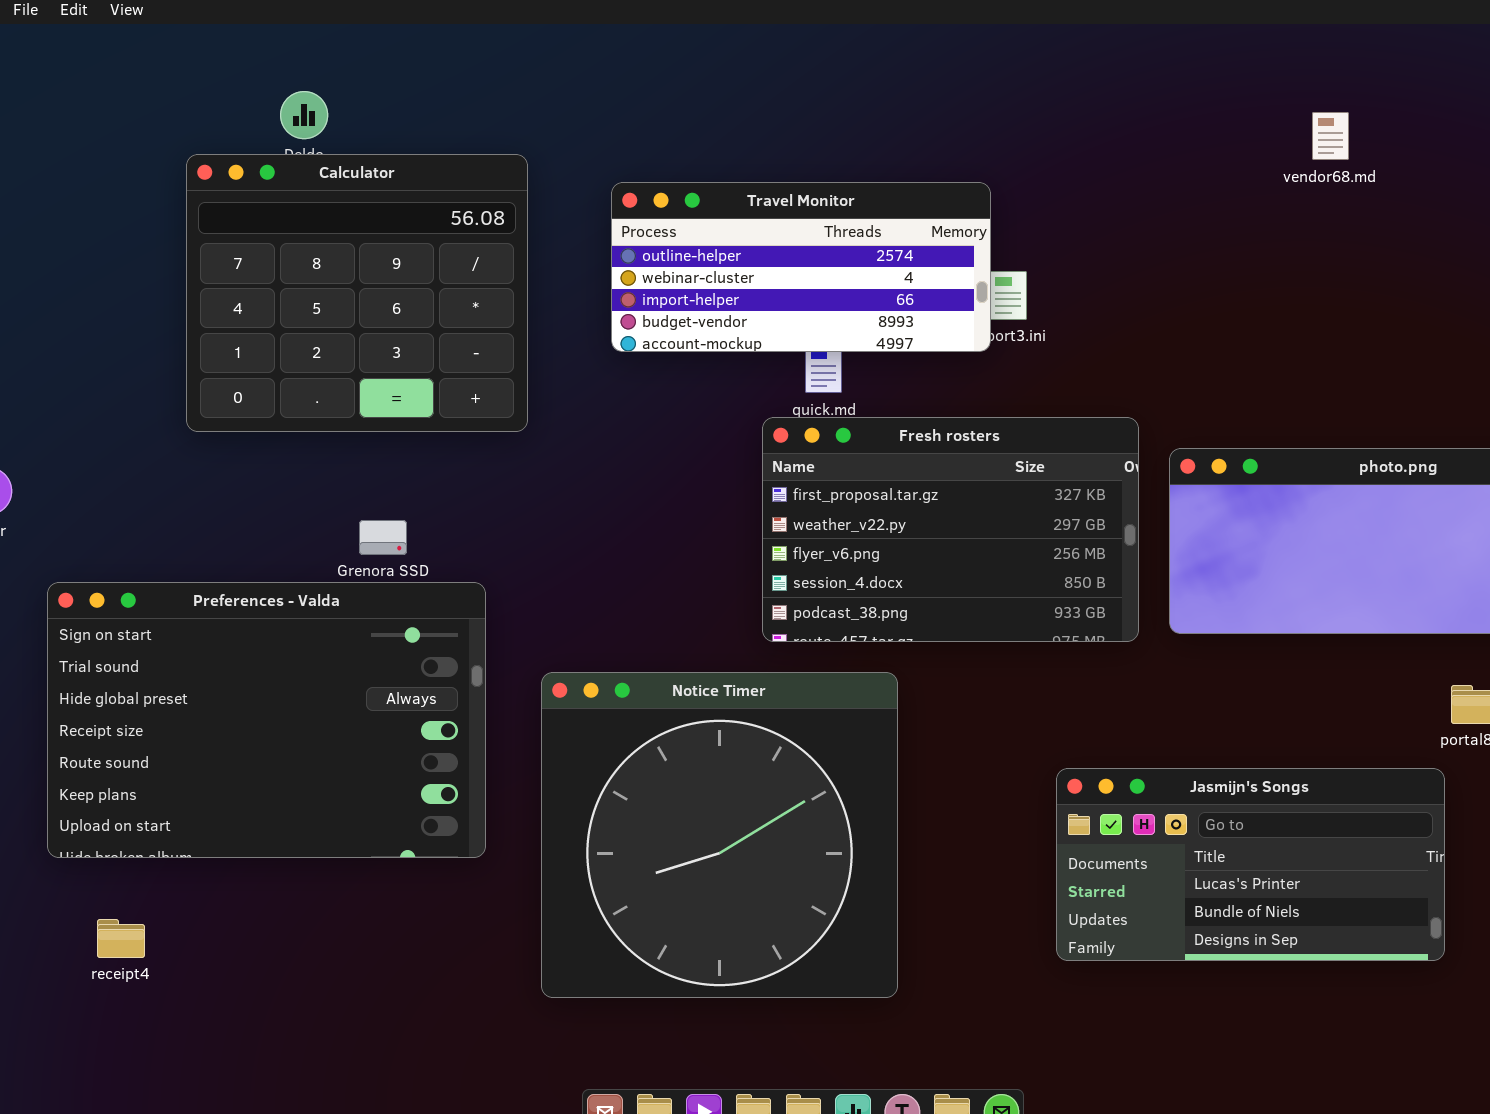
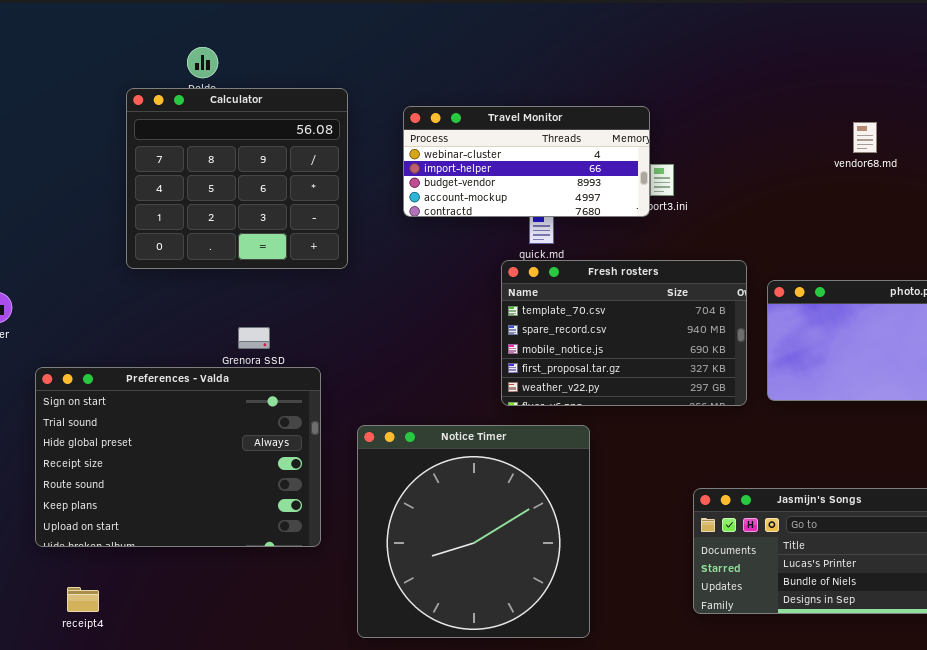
vendor68.md: [1312,112,1349,160] -> [853,122,877,153], moved
Travel Monitor: [611,182,991,352] -> [403,106,650,217], scrolled down 1 row
Fresh rosters: [762,417,1139,642] -> [501,260,747,406], scrolled up 3 rows

